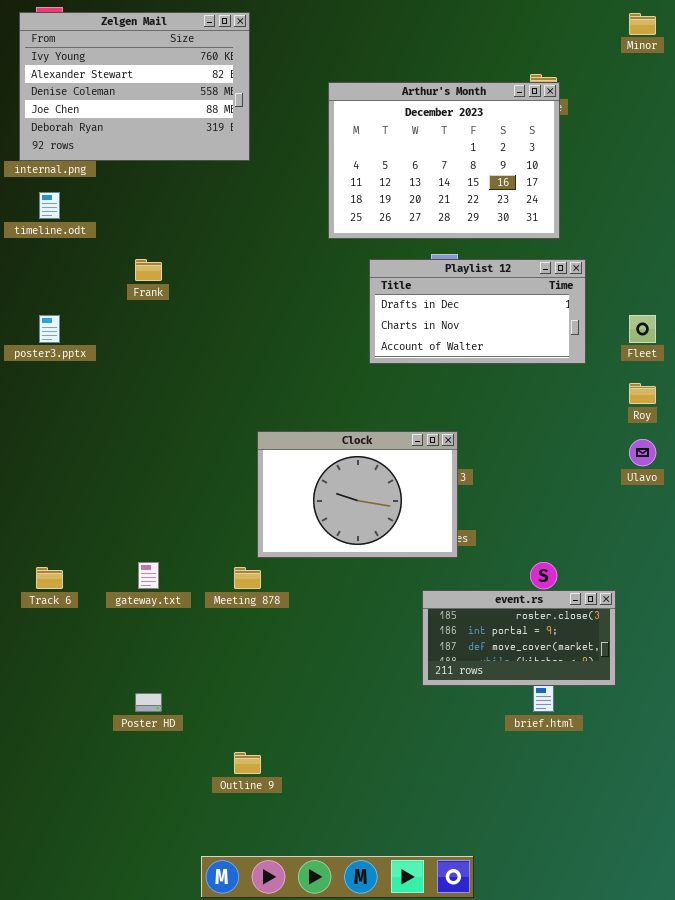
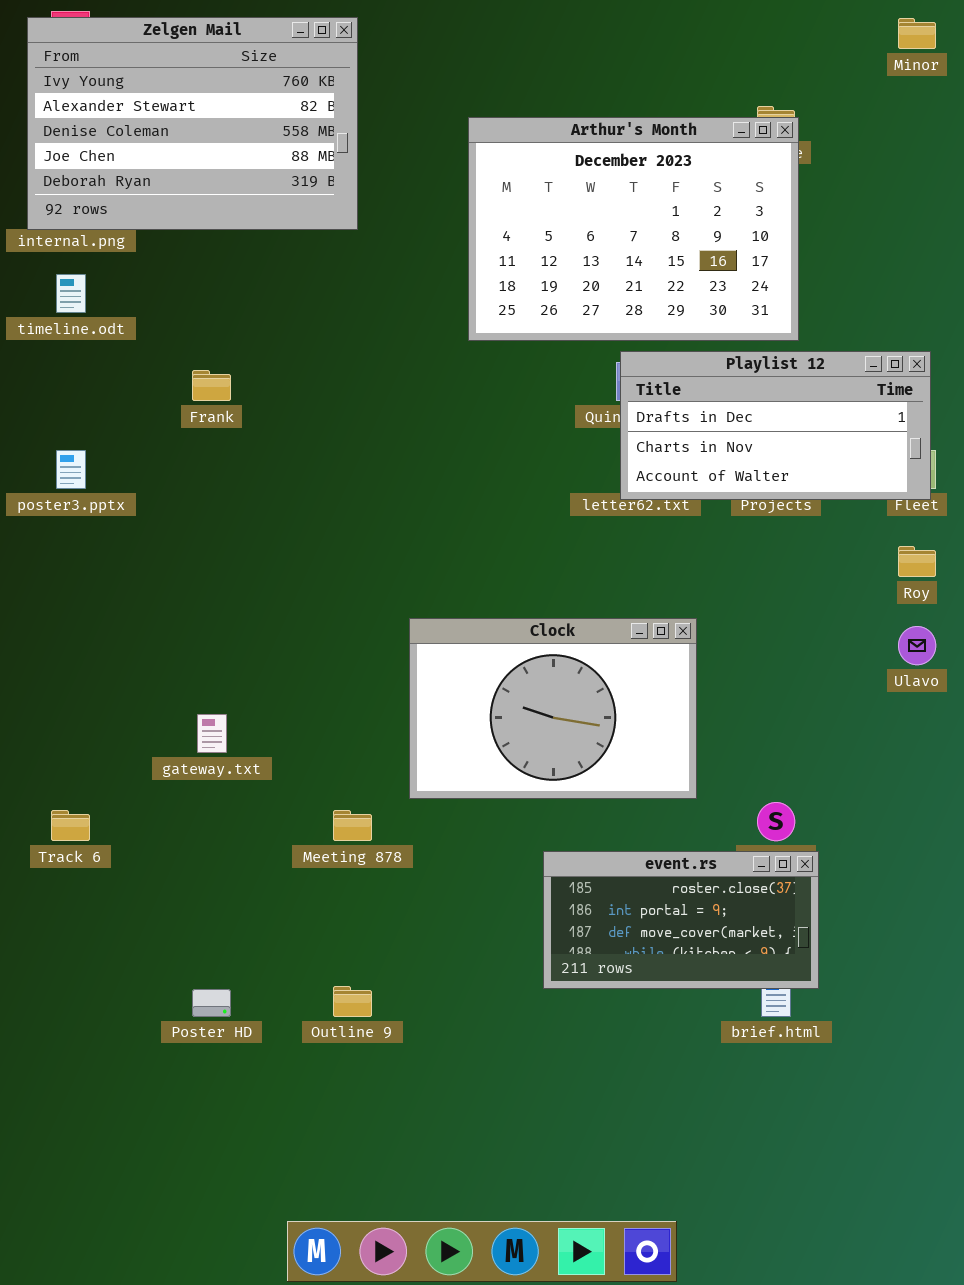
Playlist 12: [369,259,586,364] -> [620,351,931,500], moved
Clock: [257,431,458,558] -> [409,618,697,799], moved
gateway.txt: [138,562,159,589] -> [197,714,227,753], moved
event.rs: [422,590,616,686] -> [543,851,819,989], moved
Outline 9: [234,752,261,774] -> [333,986,372,1017], moved

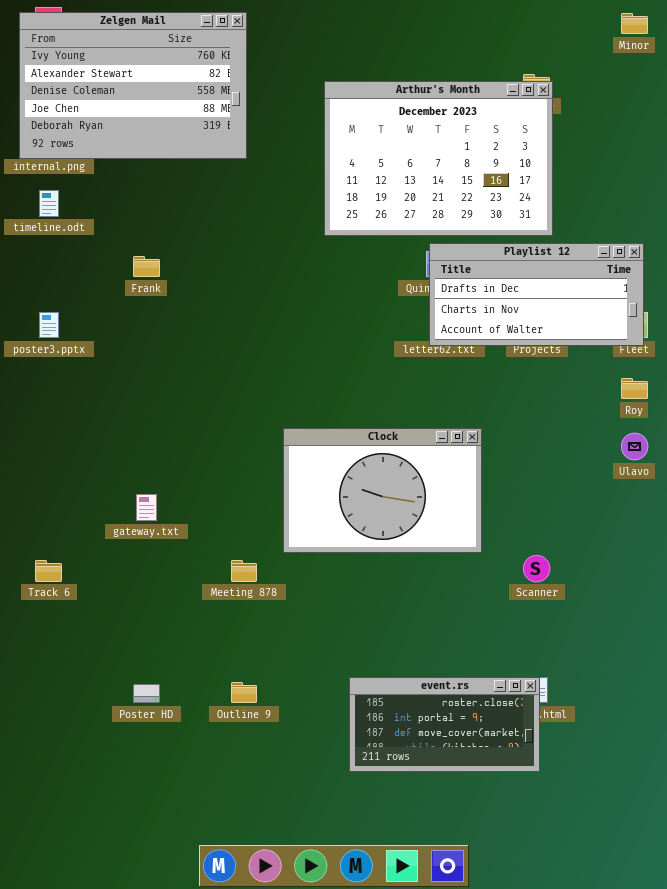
event.rs: [543,851,819,989] -> [349,677,540,772], moved

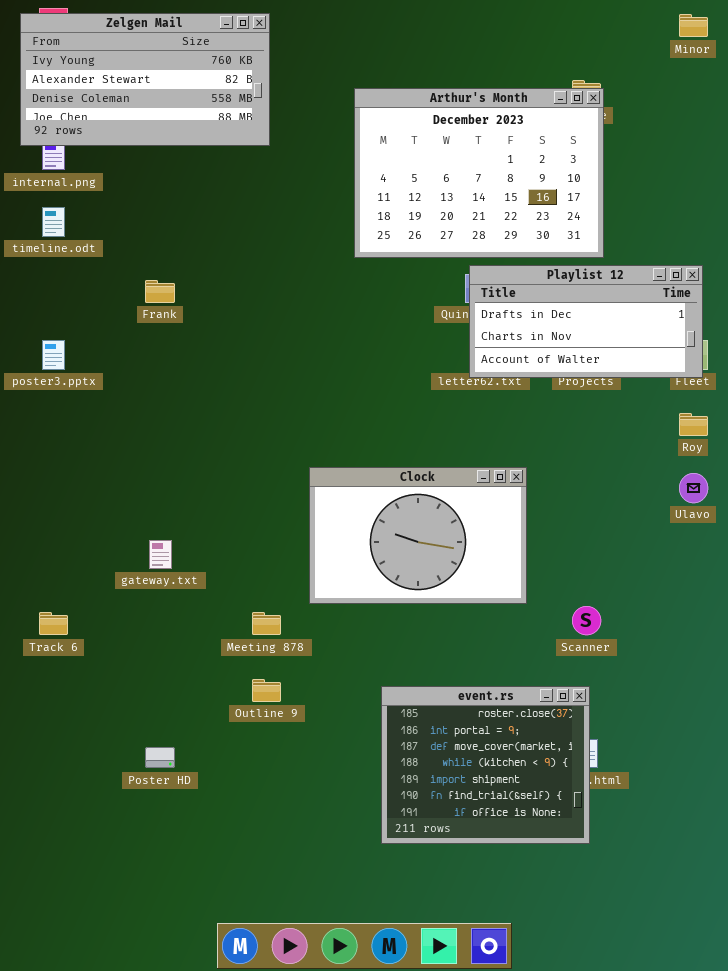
Zelgen Mail: [19,12,247,159] -> [20,13,270,146], resized
event.rs: [349,677,540,772] -> [381,686,590,844], resized
Outline 9: [231,682,257,703] -> [252,679,281,702], moved

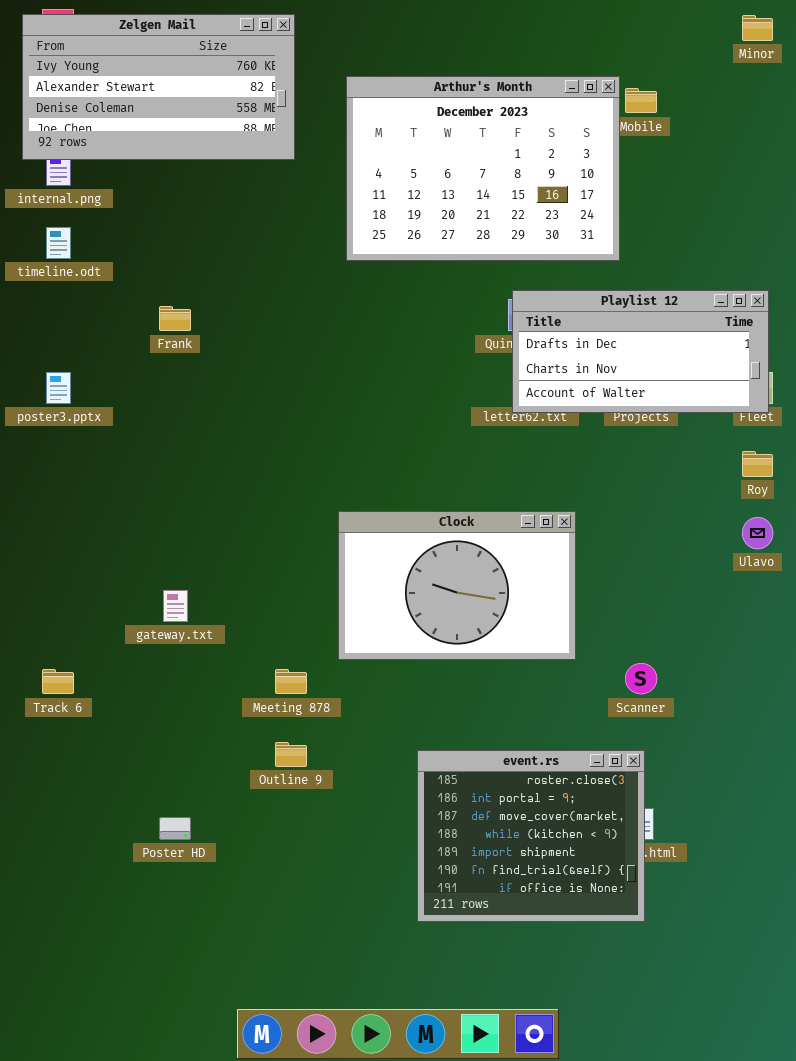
Arthur's Month: [354,88,604,258] -> [346,76,620,261], moved

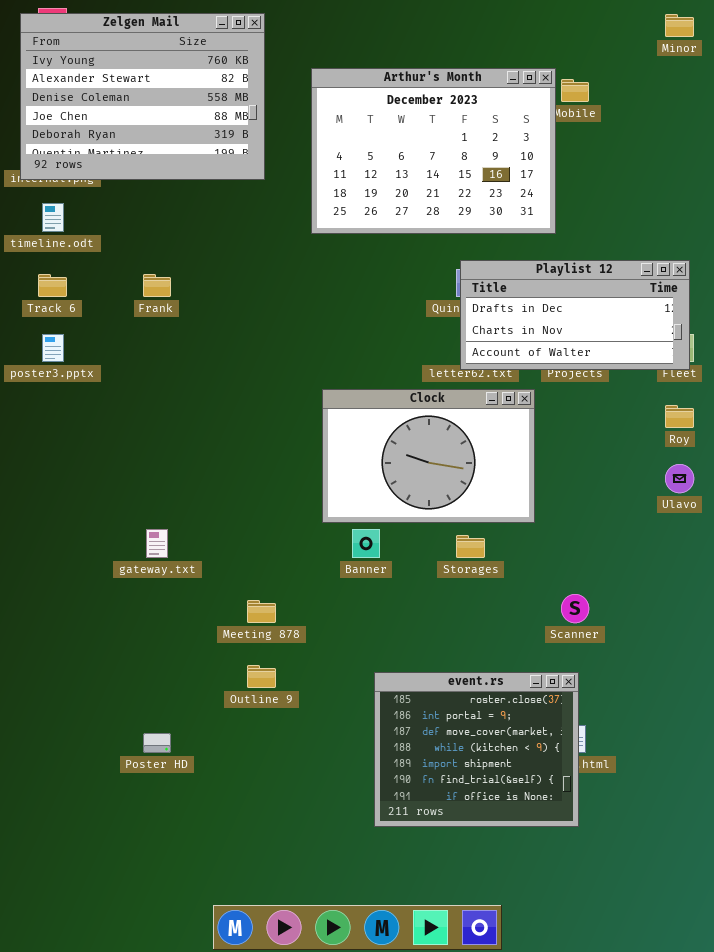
Zelgen Mail: [22,14,295,160] -> [20,13,265,180], resized
Clock: [338,511,576,660] -> [322,389,535,523], moved
Track 6: [42,669,74,694] -> [38,274,67,297], moved

